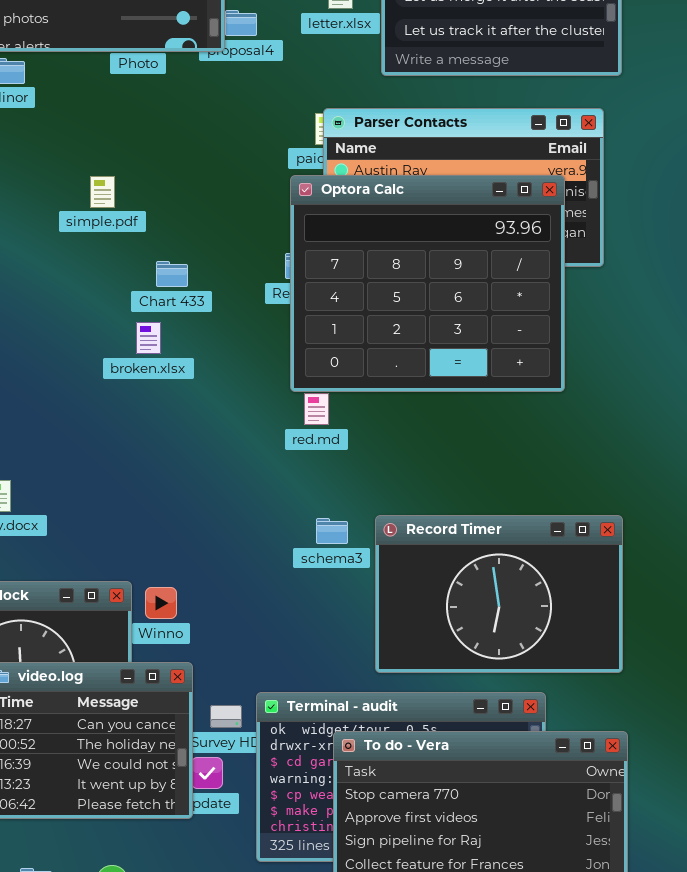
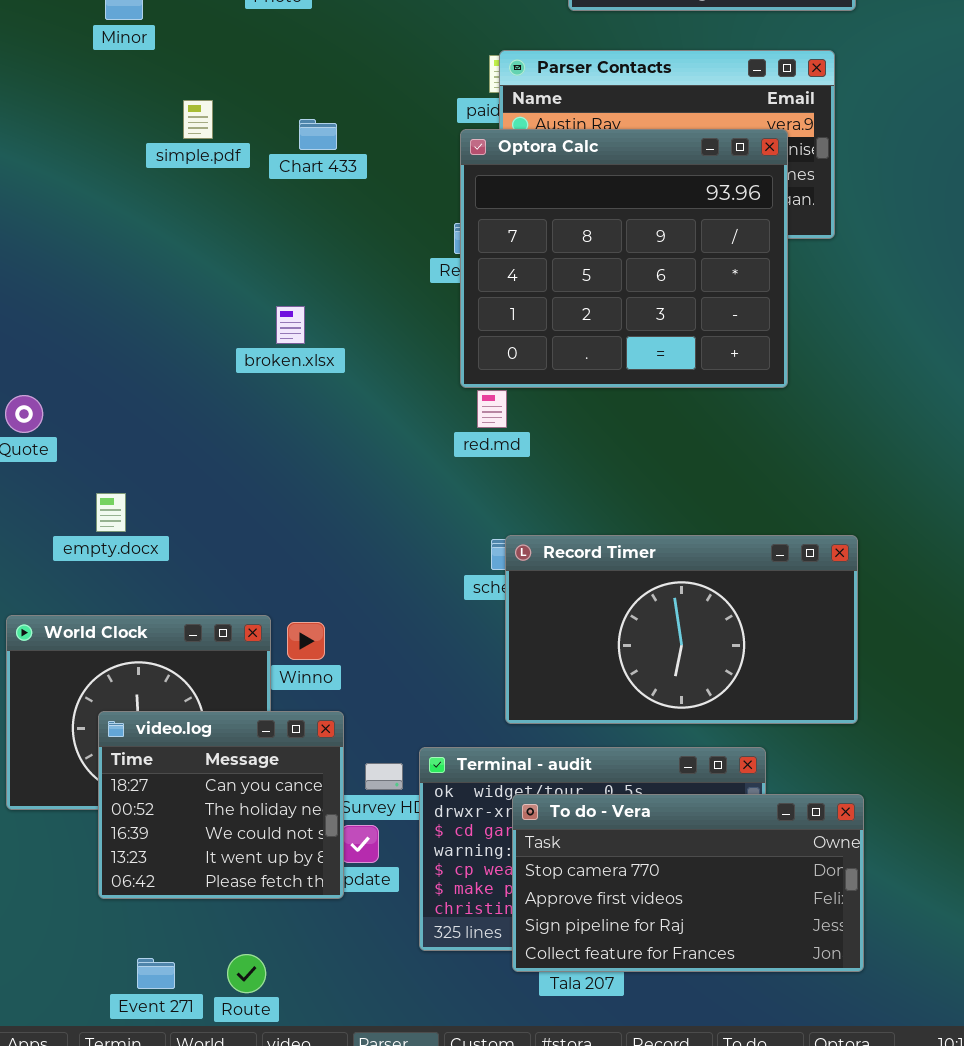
simple.pdf: [90,176,115,208] -> [183,100,213,139], moved
Chart 433: [156,261,188,287] -> [299,119,337,150], moved
Record Timer: [375,515,623,673] -> [505,535,858,724], resized

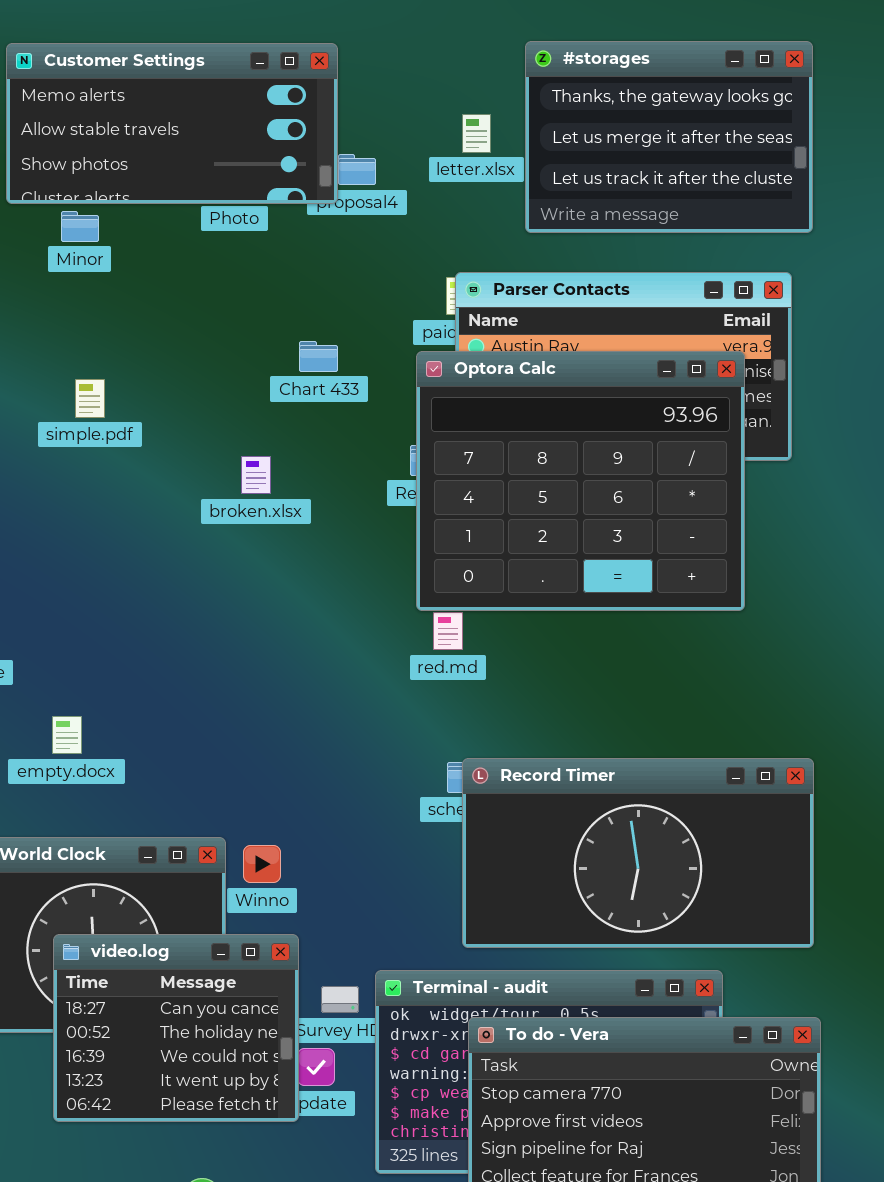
simple.pdf: [183,100,213,139] -> [75,379,105,418], moved
Chart 433: [299,119,337,150] -> [299,341,338,372], moved
broken.xlsx: [276,306,305,344] -> [241,456,271,494], moved

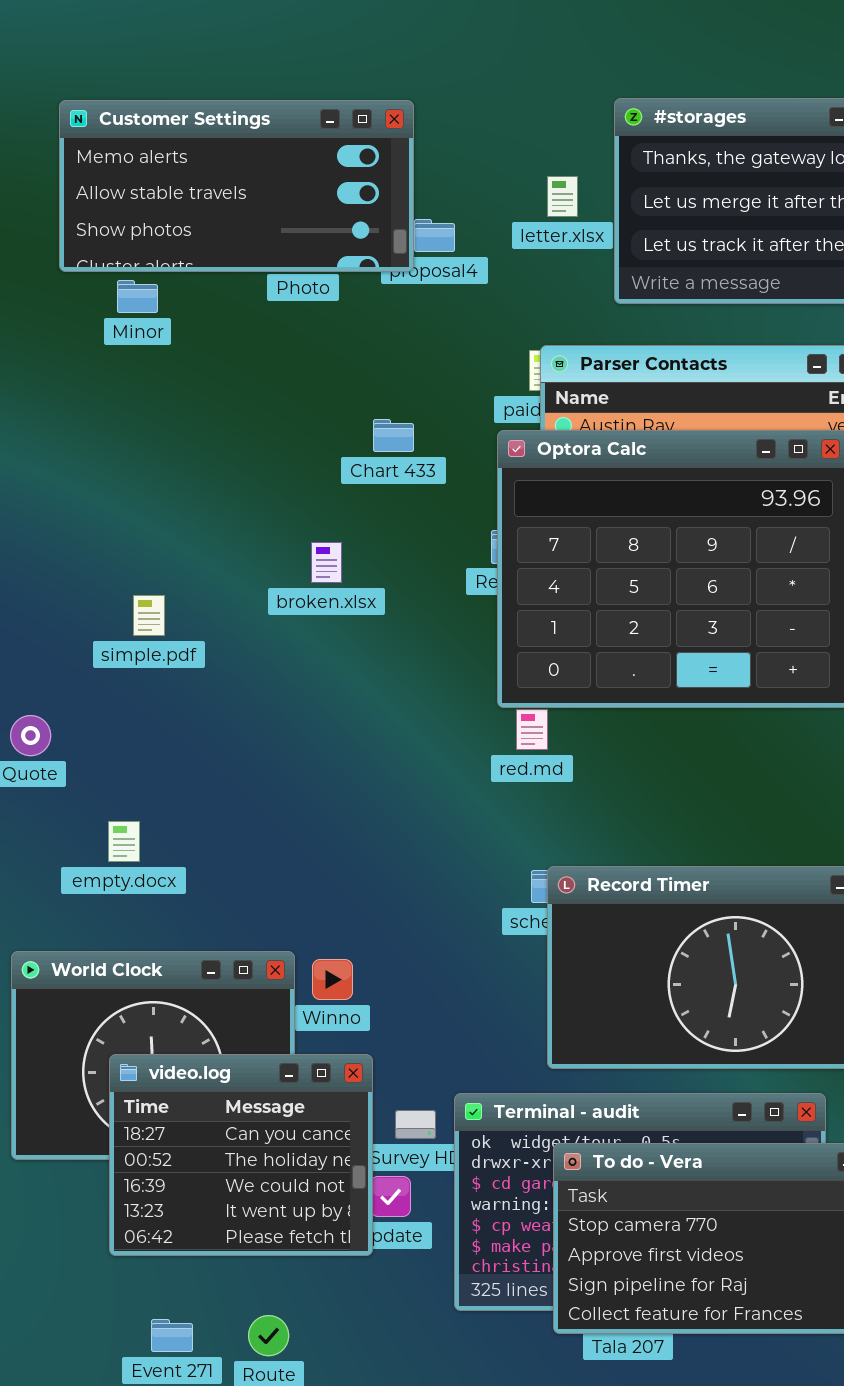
simple.pdf: [75,379,105,418] -> [133,595,165,636], moved

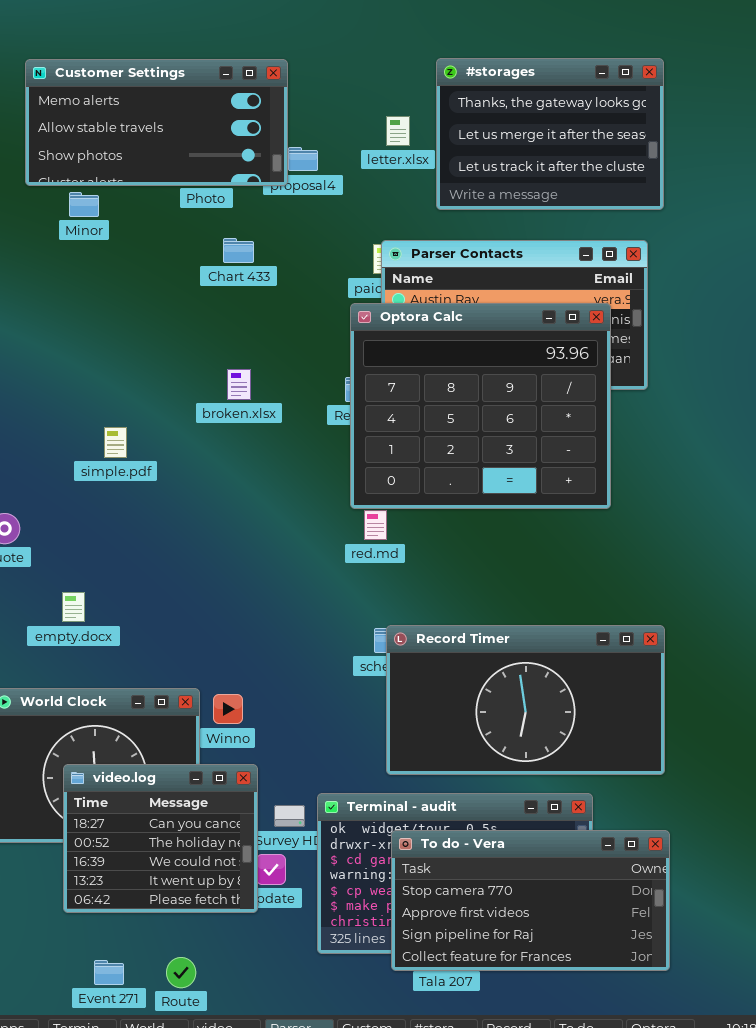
Chart 433: [373,419,414,452] -> [223,238,254,263], moved
broken.xlsx: [311,542,342,583] -> [227,369,251,400], moved
simple.pdf: [133,595,165,636] -> [104,427,127,458], moved

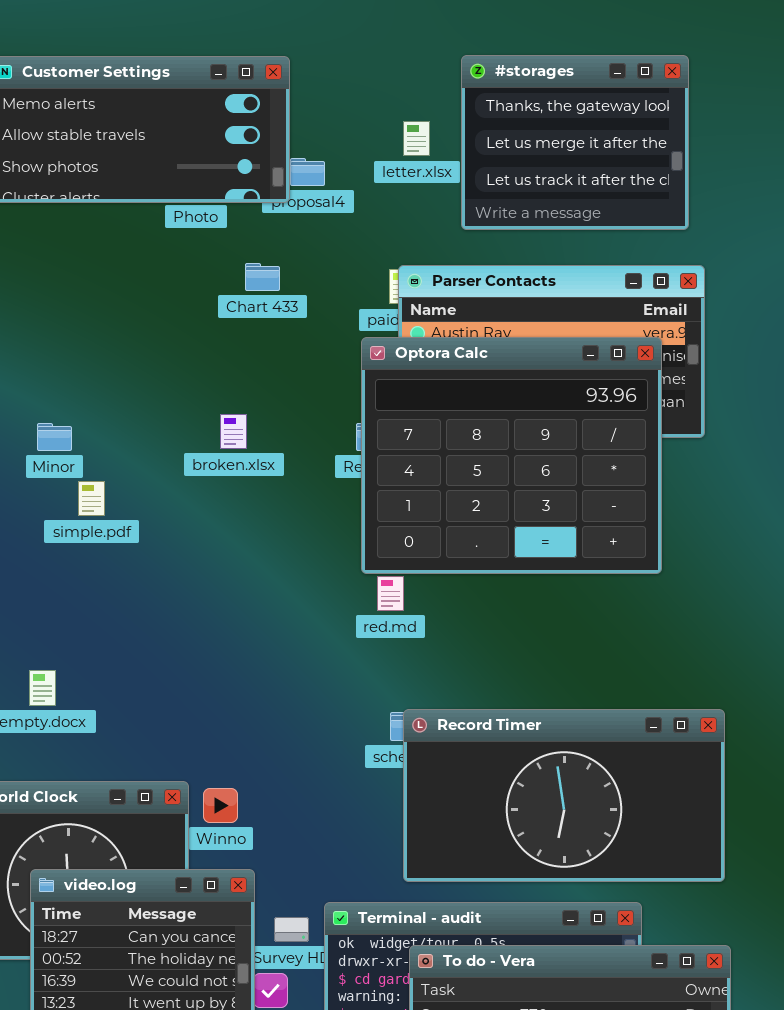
#storages: [436,58,664,210] -> [461,55,689,230], resized
Minor: [69,192,99,217] -> [37,423,72,451], moved
Chart 433: [223,238,254,263] -> [245,263,280,291], moved

